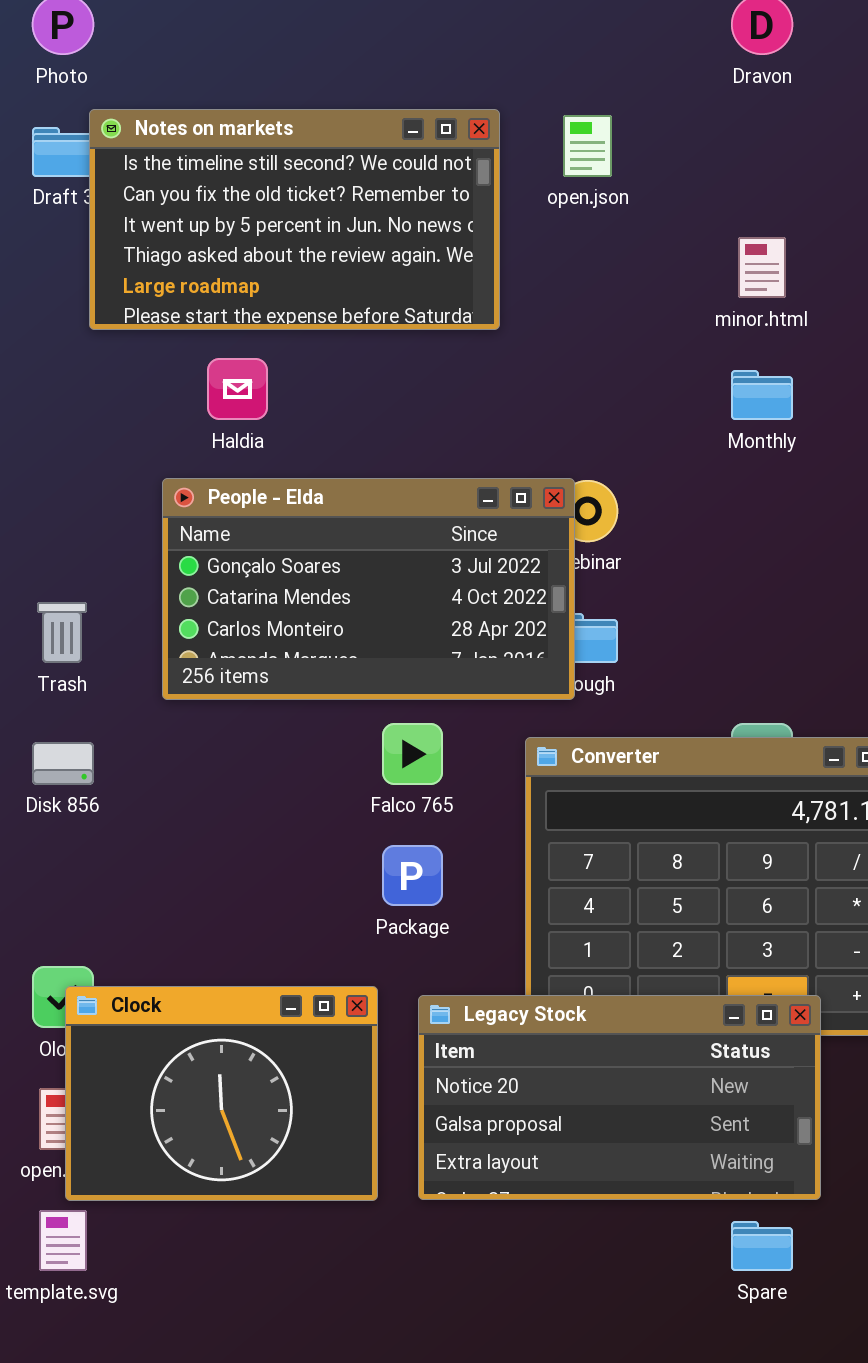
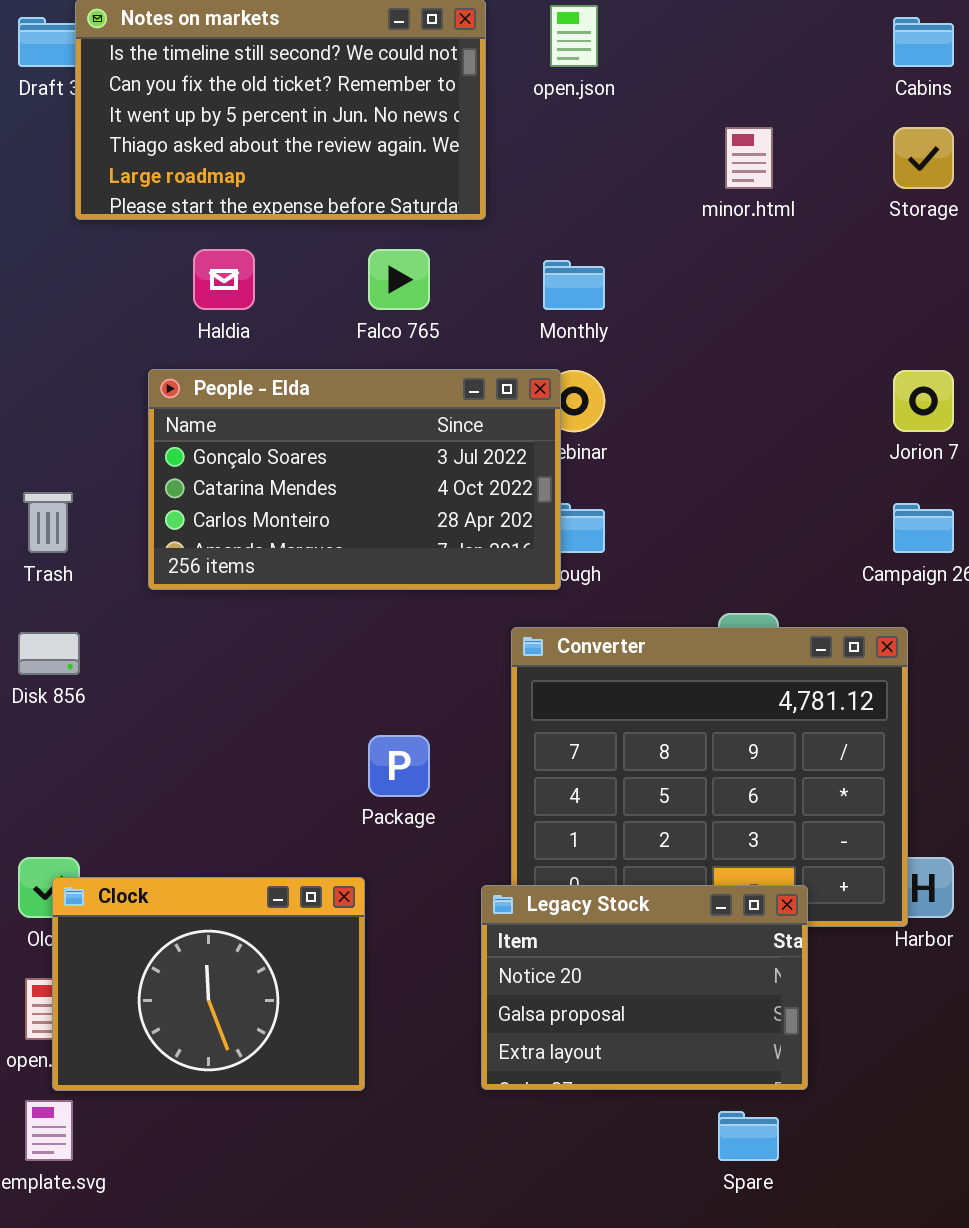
Monthly: [731,370,793,420] -> [543,260,605,310], moved
Falco 765: [382,723,443,785] -> [368,249,430,310], moved
Legacy Stock: [418,995,821,1200] -> [481,885,808,1090], resized

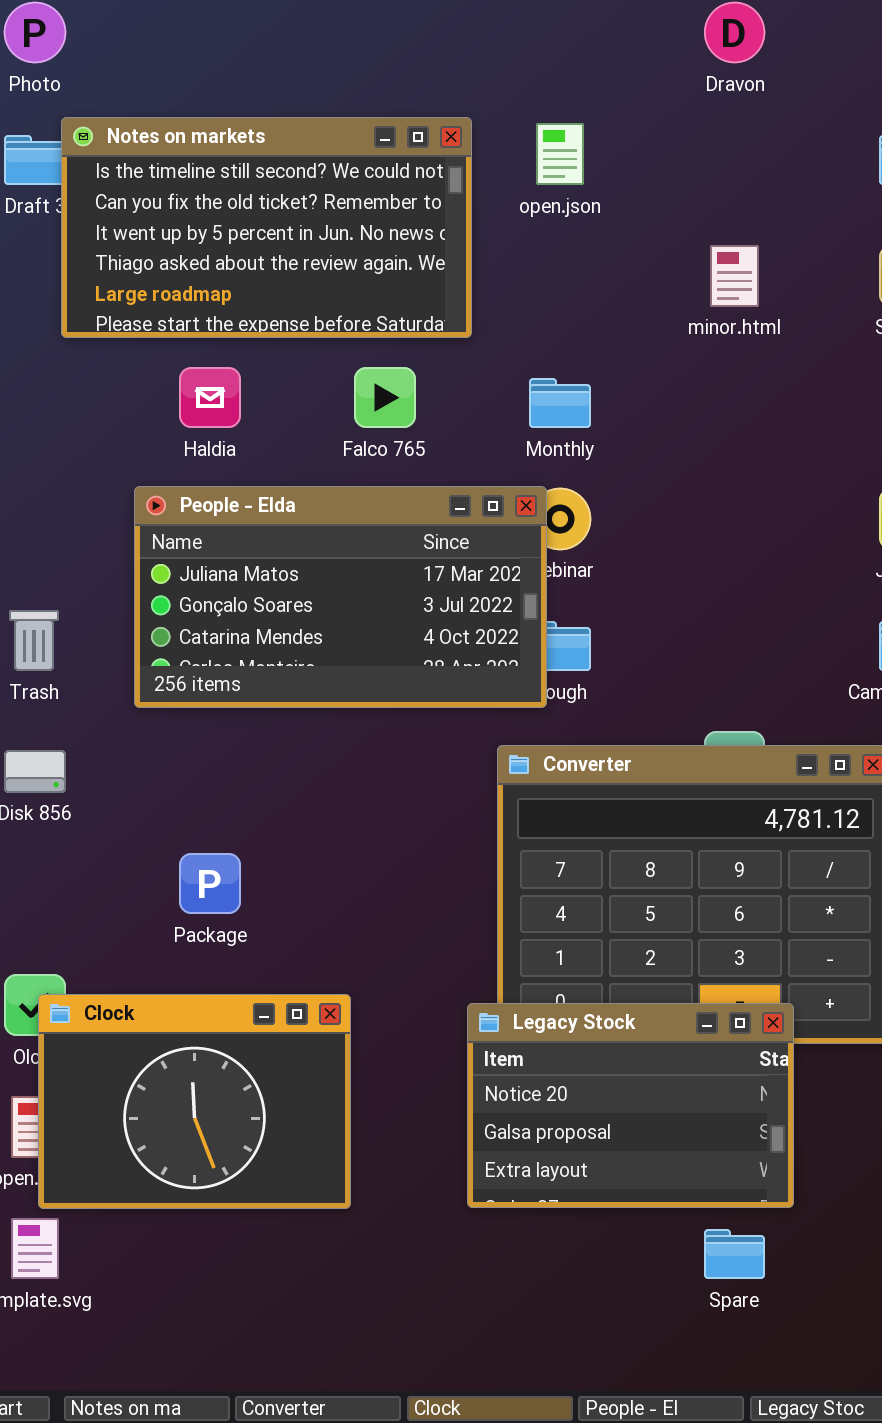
People - Elda: [148,369,561,590] -> [134,486,547,708], scrolled up 1 row
Package: [368,735,430,797] -> [179,853,241,914], moved

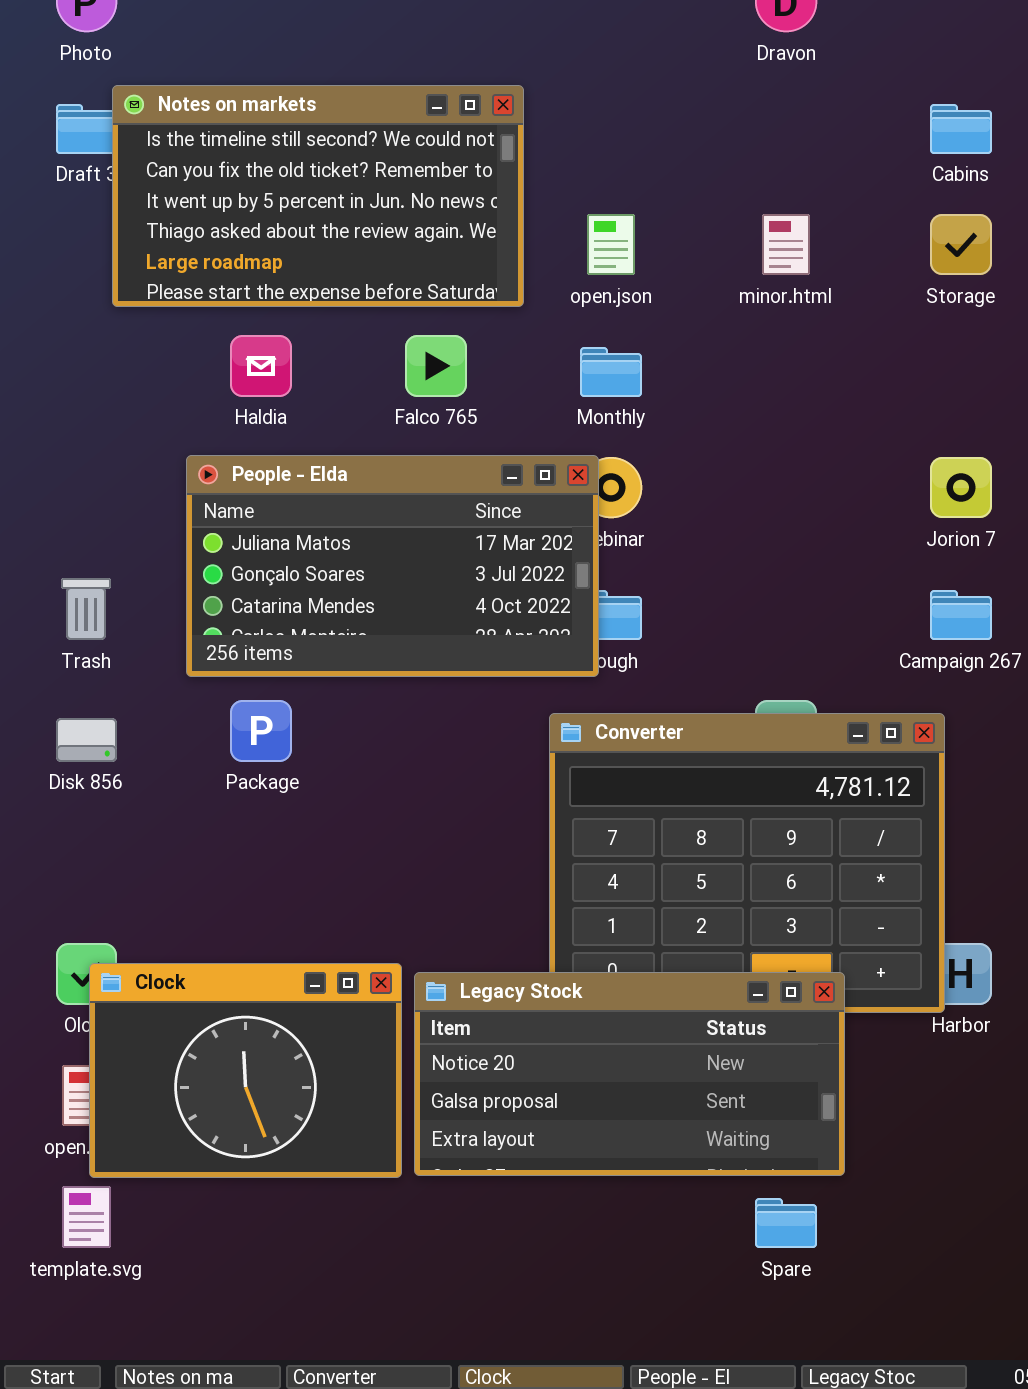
open.json: [536,123,584,185] -> [587,214,635,275], moved
Package: [179,853,241,914] -> [230,700,292,762], moved
Legacy Stock: [467,1003,794,1208] -> [414,972,845,1176], resized

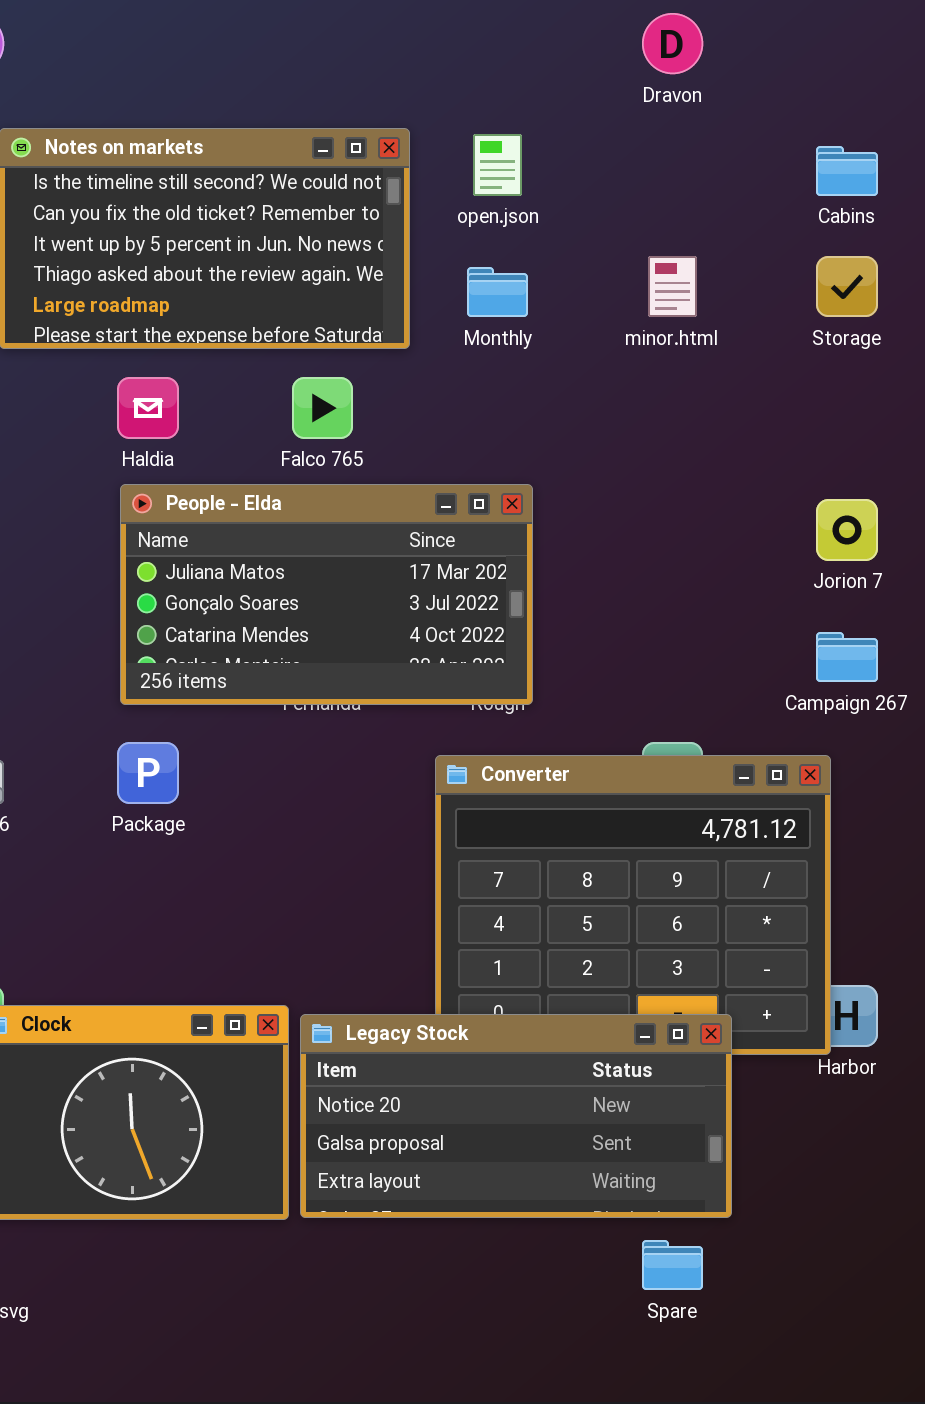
open.json: [587,214,635,275] -> [473,134,522,196], moved
Monthly: [580,347,642,397] -> [467,267,528,317], moved
People - Elda: [186,455,599,677] -> [120,484,533,705], moved

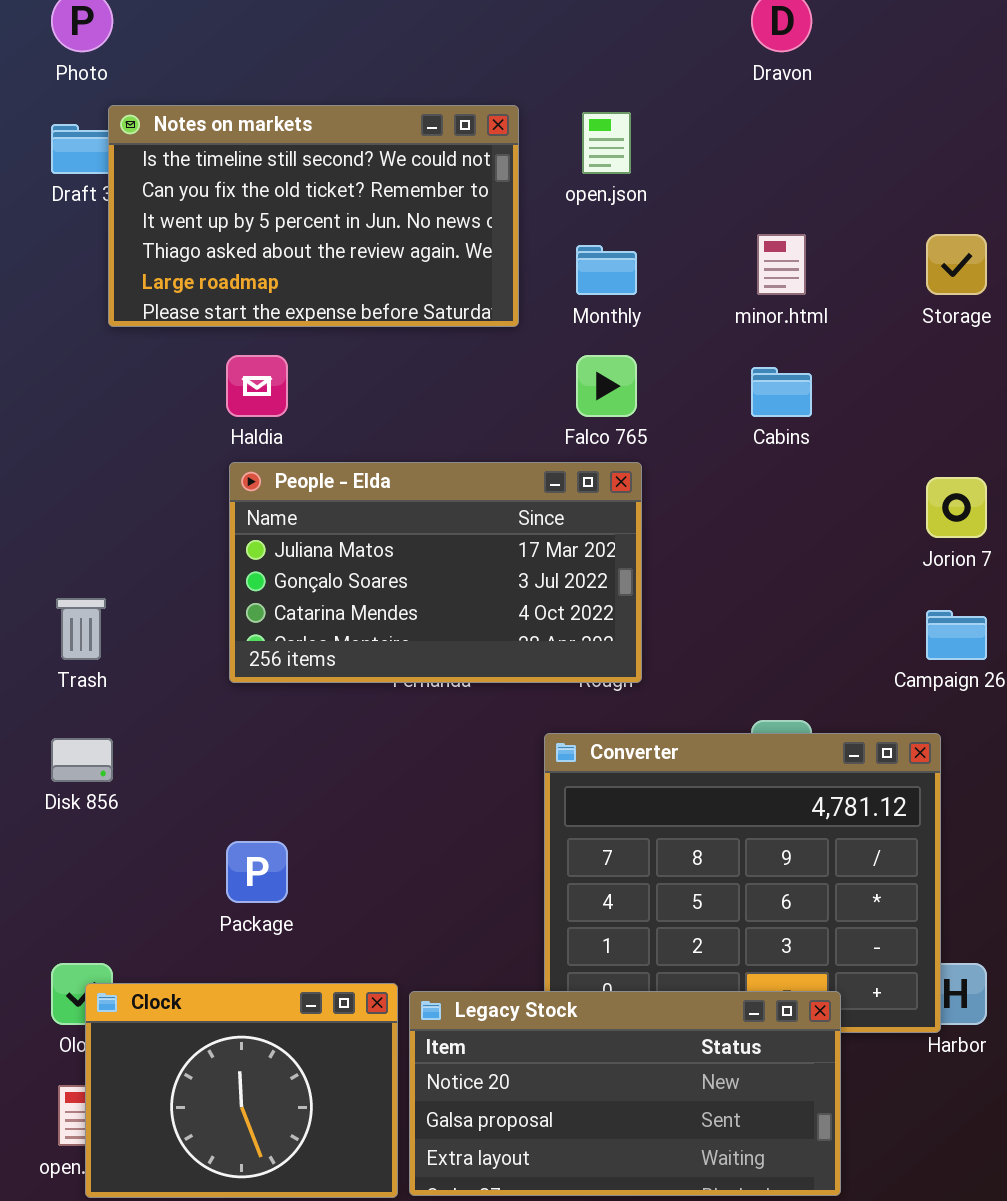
Cabins: [816,146,878,196] -> [751,367,812,417], moved
Falco 765: [292,377,353,439] -> [576,355,637,417], moved
Package: [117,742,179,804] -> [226,841,288,903], moved

